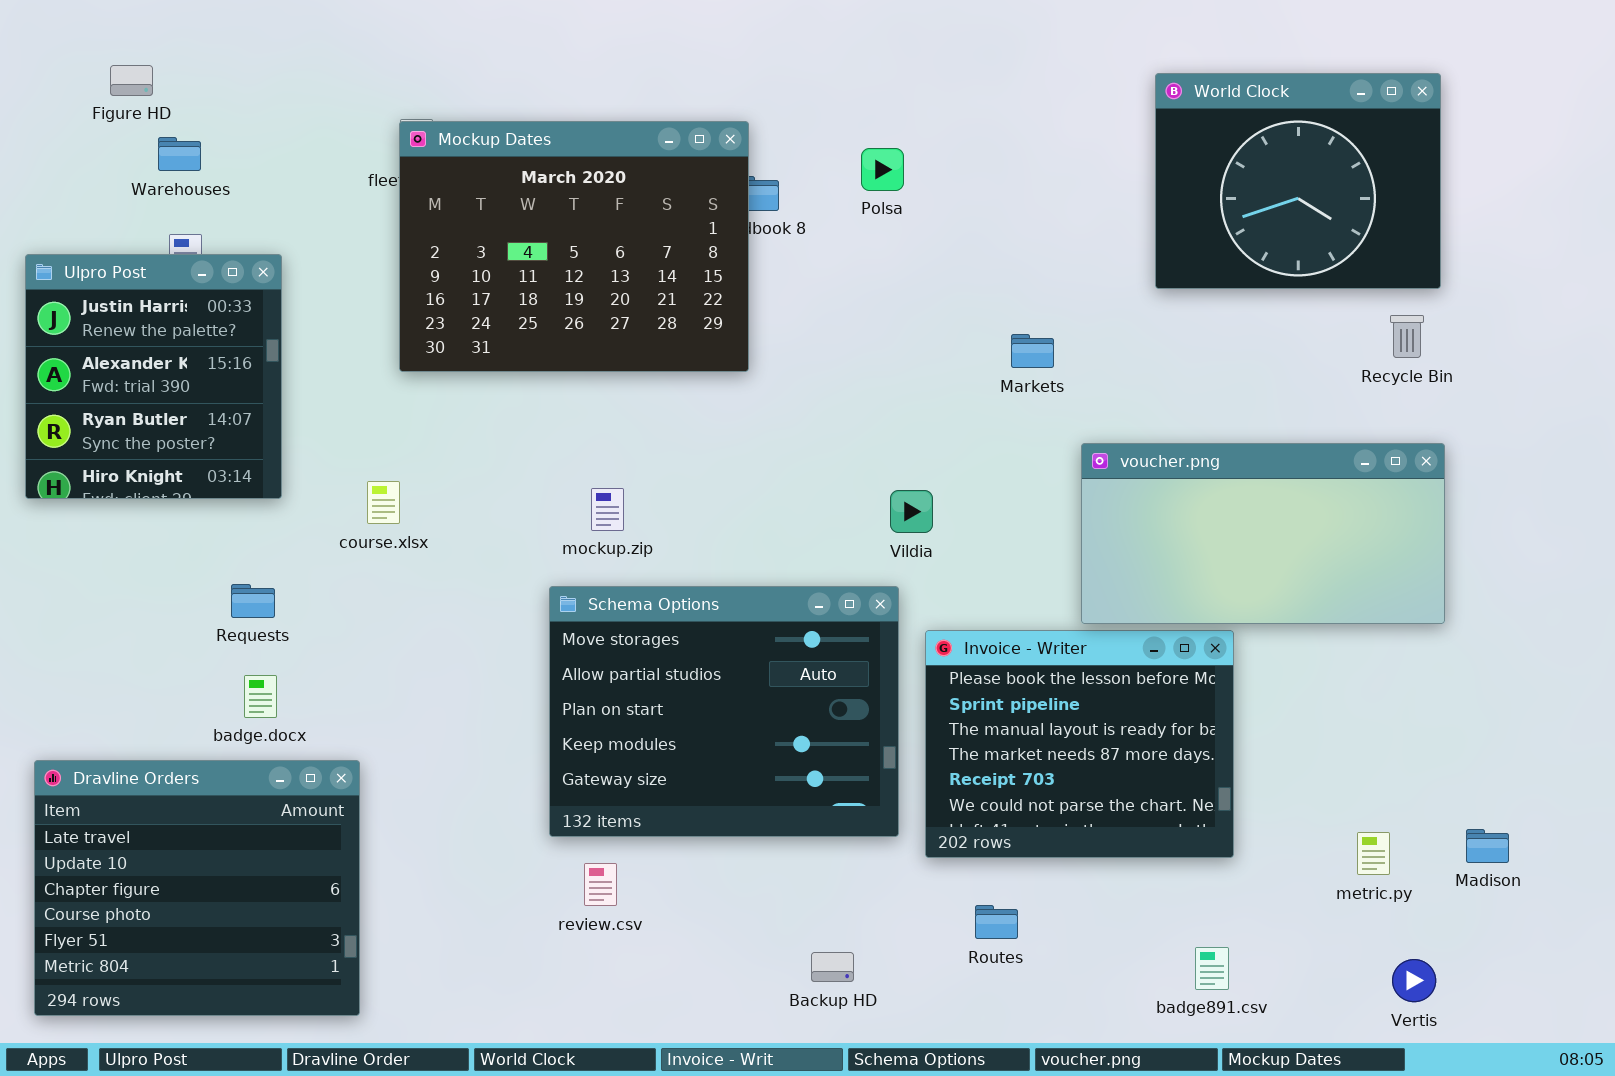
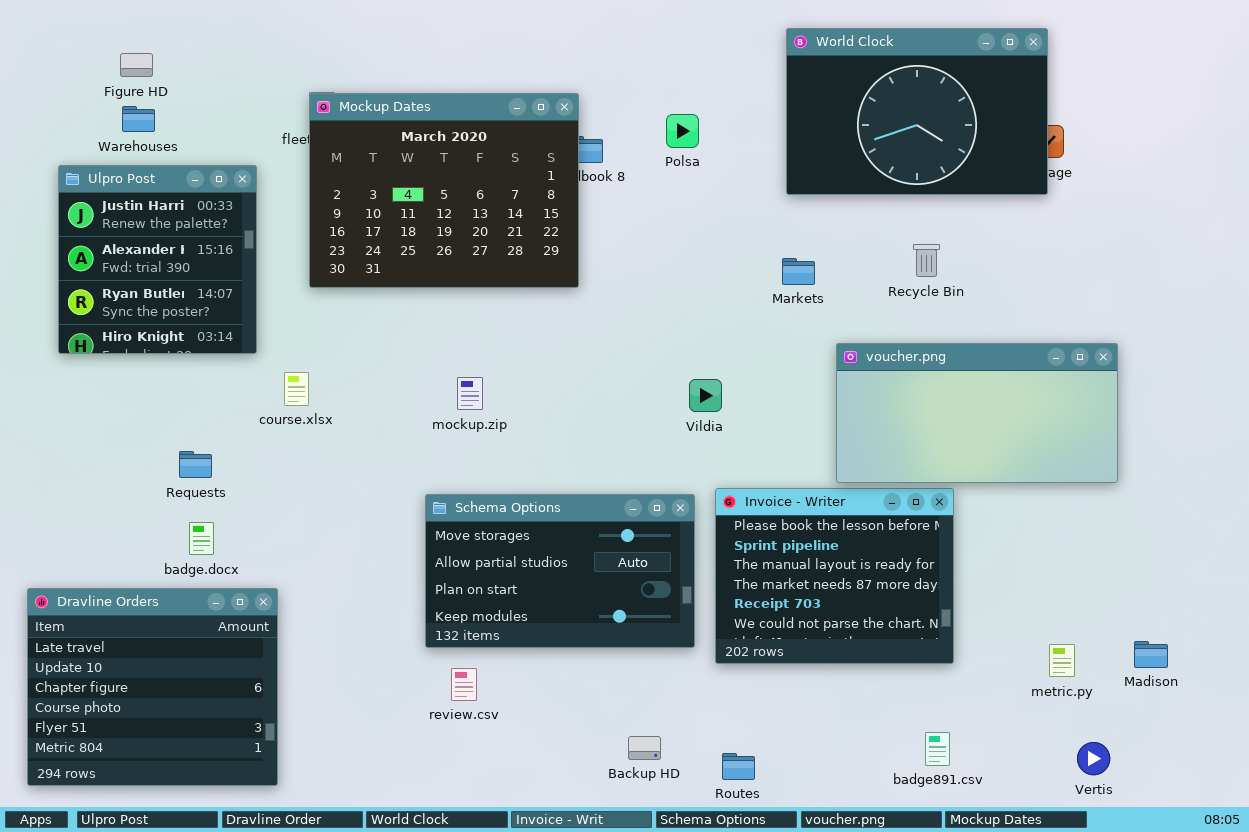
Figure HD: [110,65,153,96] -> [120,53,153,77], moved
World Clock: [1155,73,1441,289] -> [786,28,1048,195], moved, resized
Ulpro Post: [25,254,282,499] -> [58,165,257,354], moved
Recycle Bin: [1390,315,1424,358] -> [913,244,940,277], moved
Schema Options: [549,586,899,837] -> [425,494,695,648], resized
Routes: [975,905,1018,939] -> [722,753,755,780], moved

